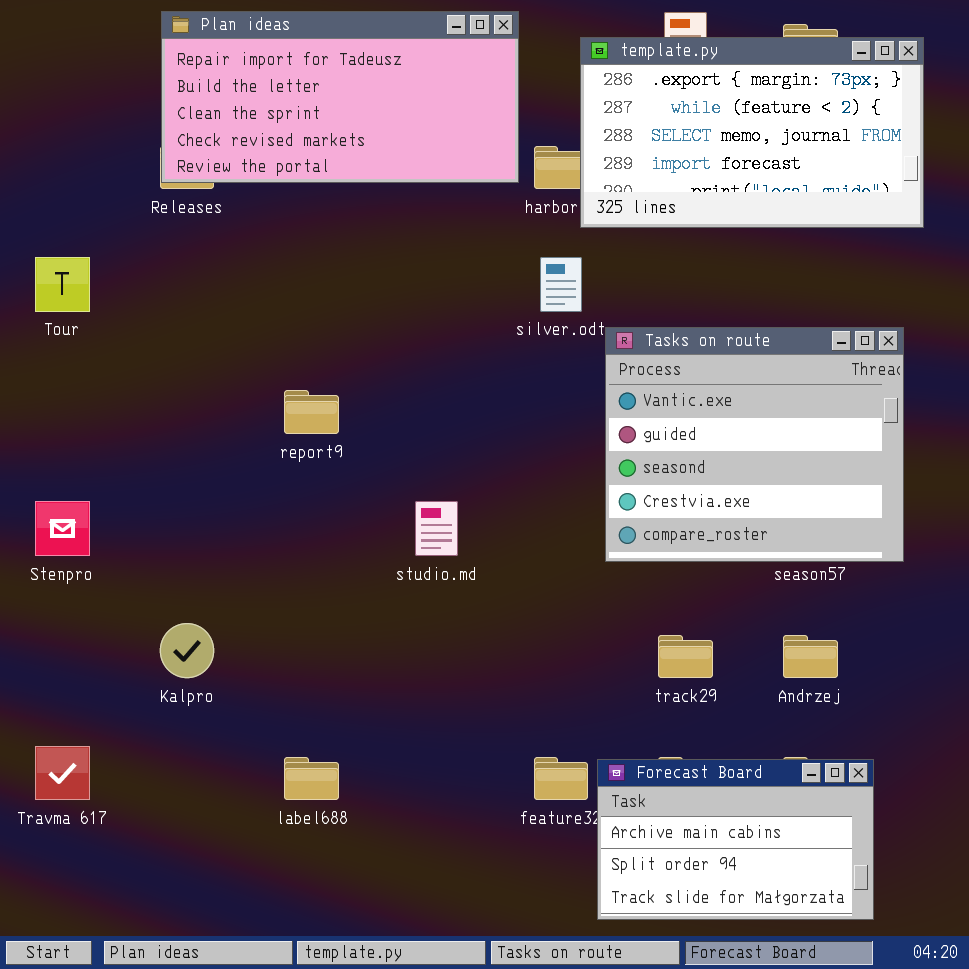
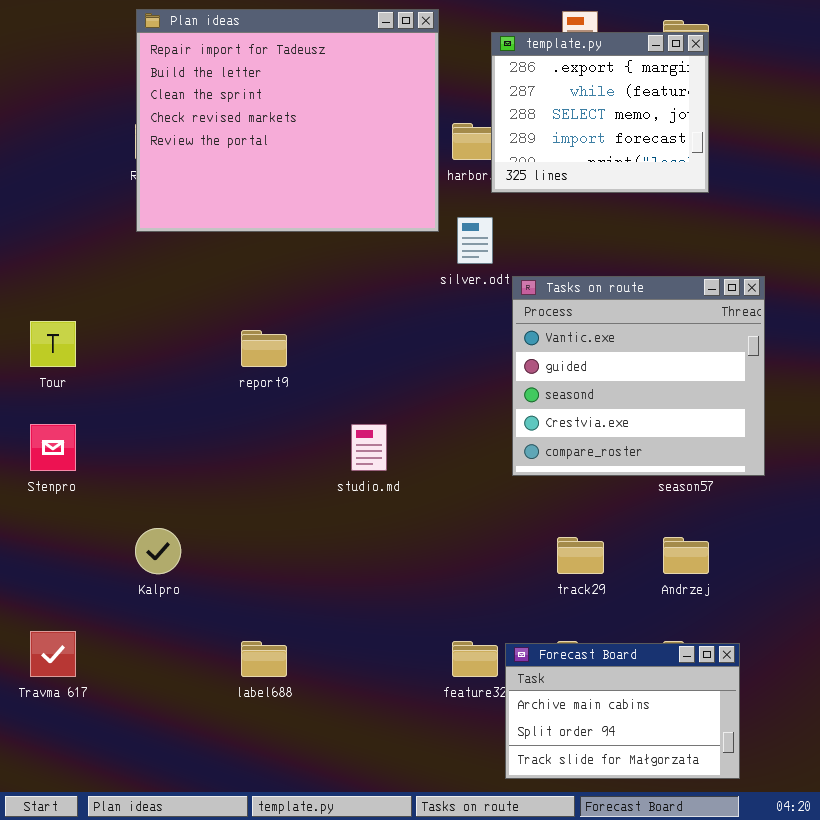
Plan ideas: [161,11,519,183] -> [136,9,439,232], resized
template.py: [580,37,924,228] -> [491,32,709,193], resized
Tour: [35,257,90,312] -> [30,321,76,367], moved

